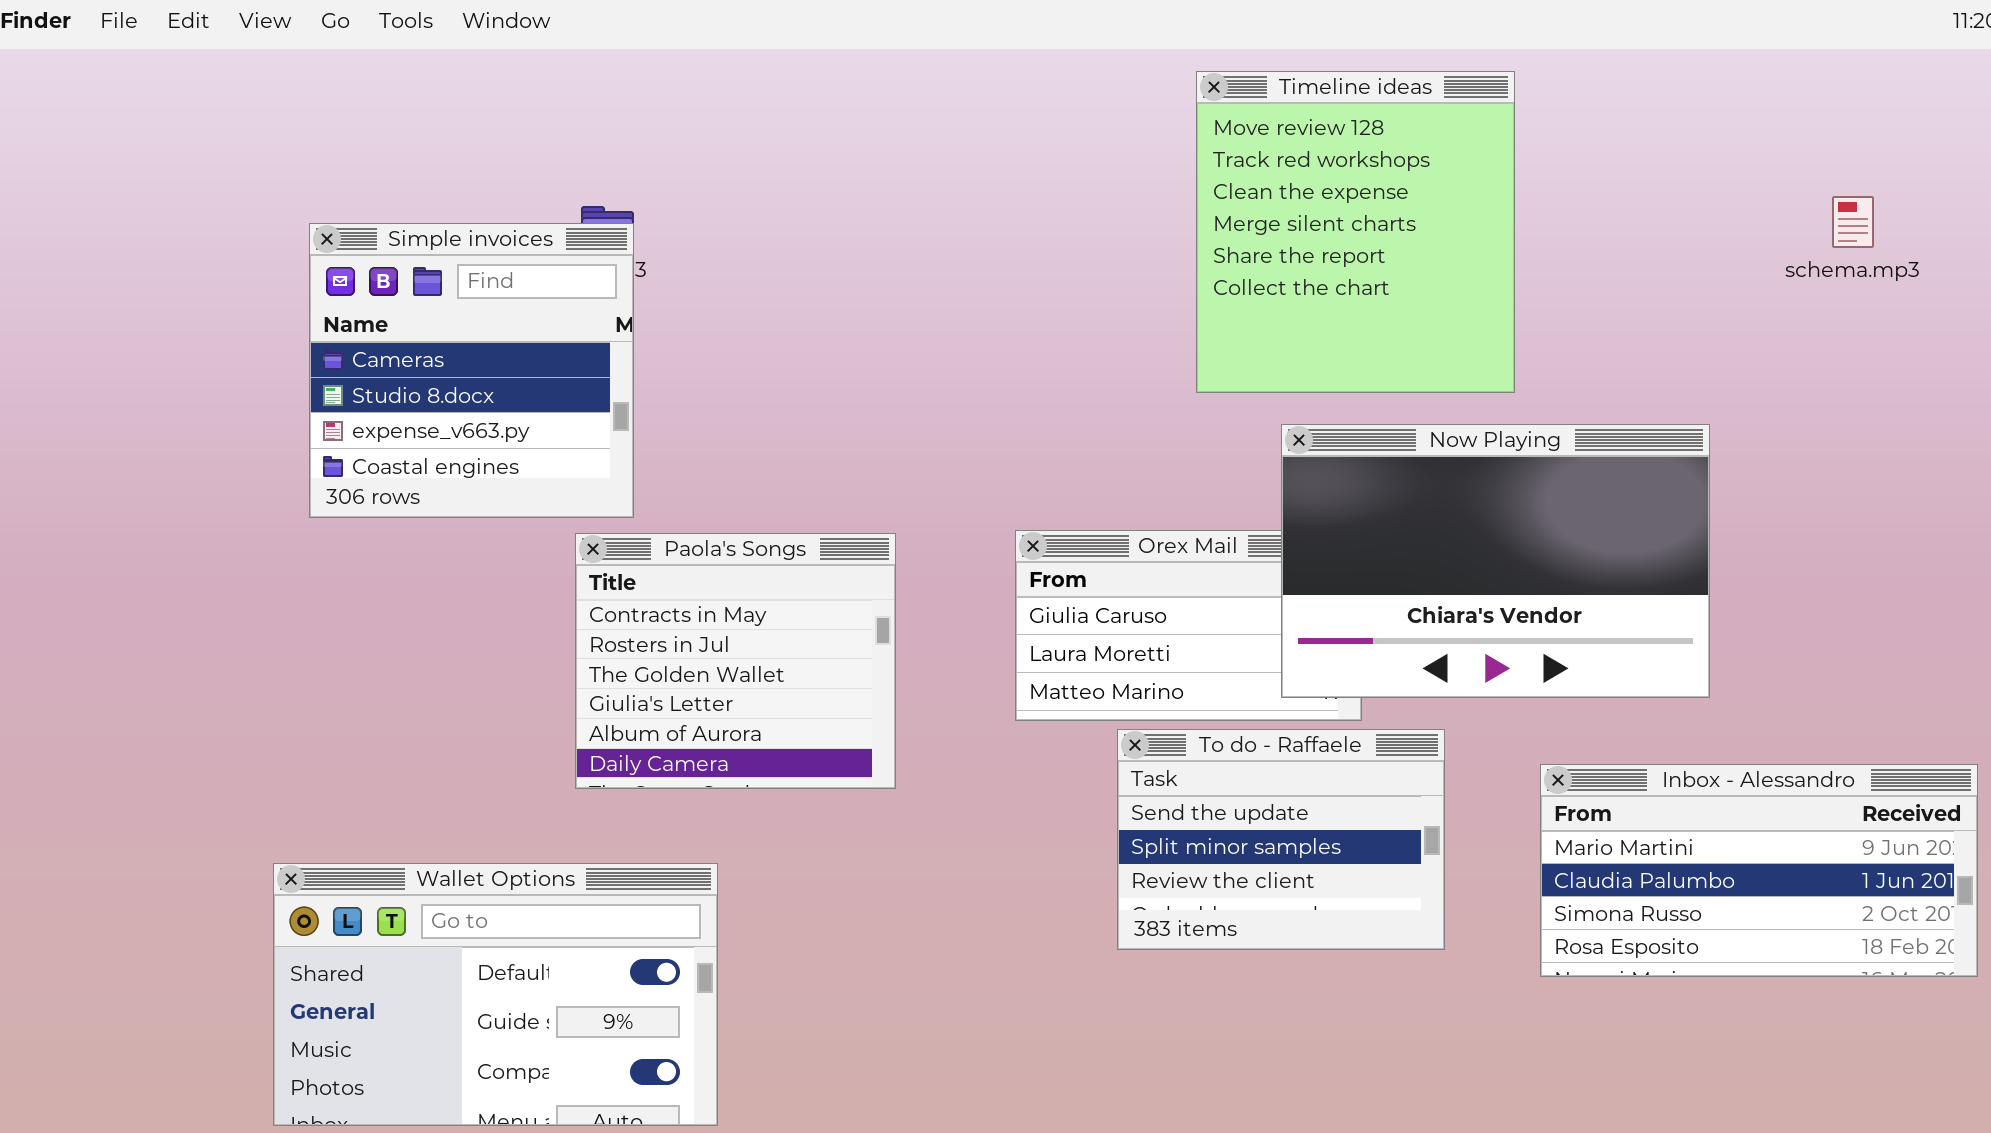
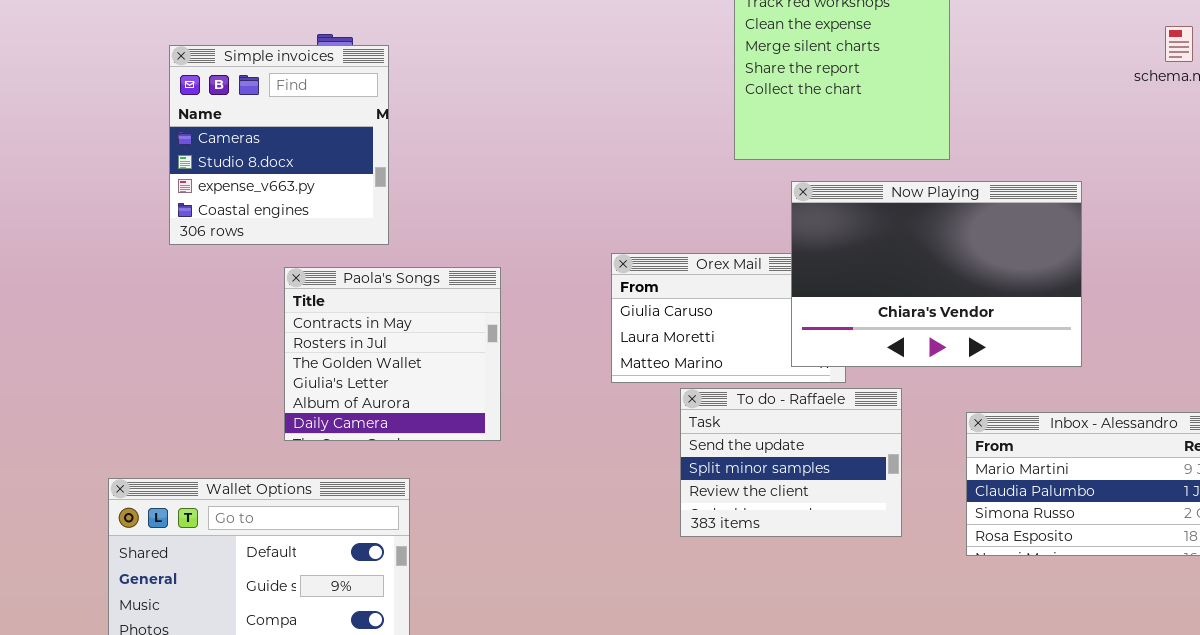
Simple invoices: [309,223,634,518] -> [169,45,389,245], moved
Paola's Songs: [575,533,896,789] -> [284,267,501,441], moved

